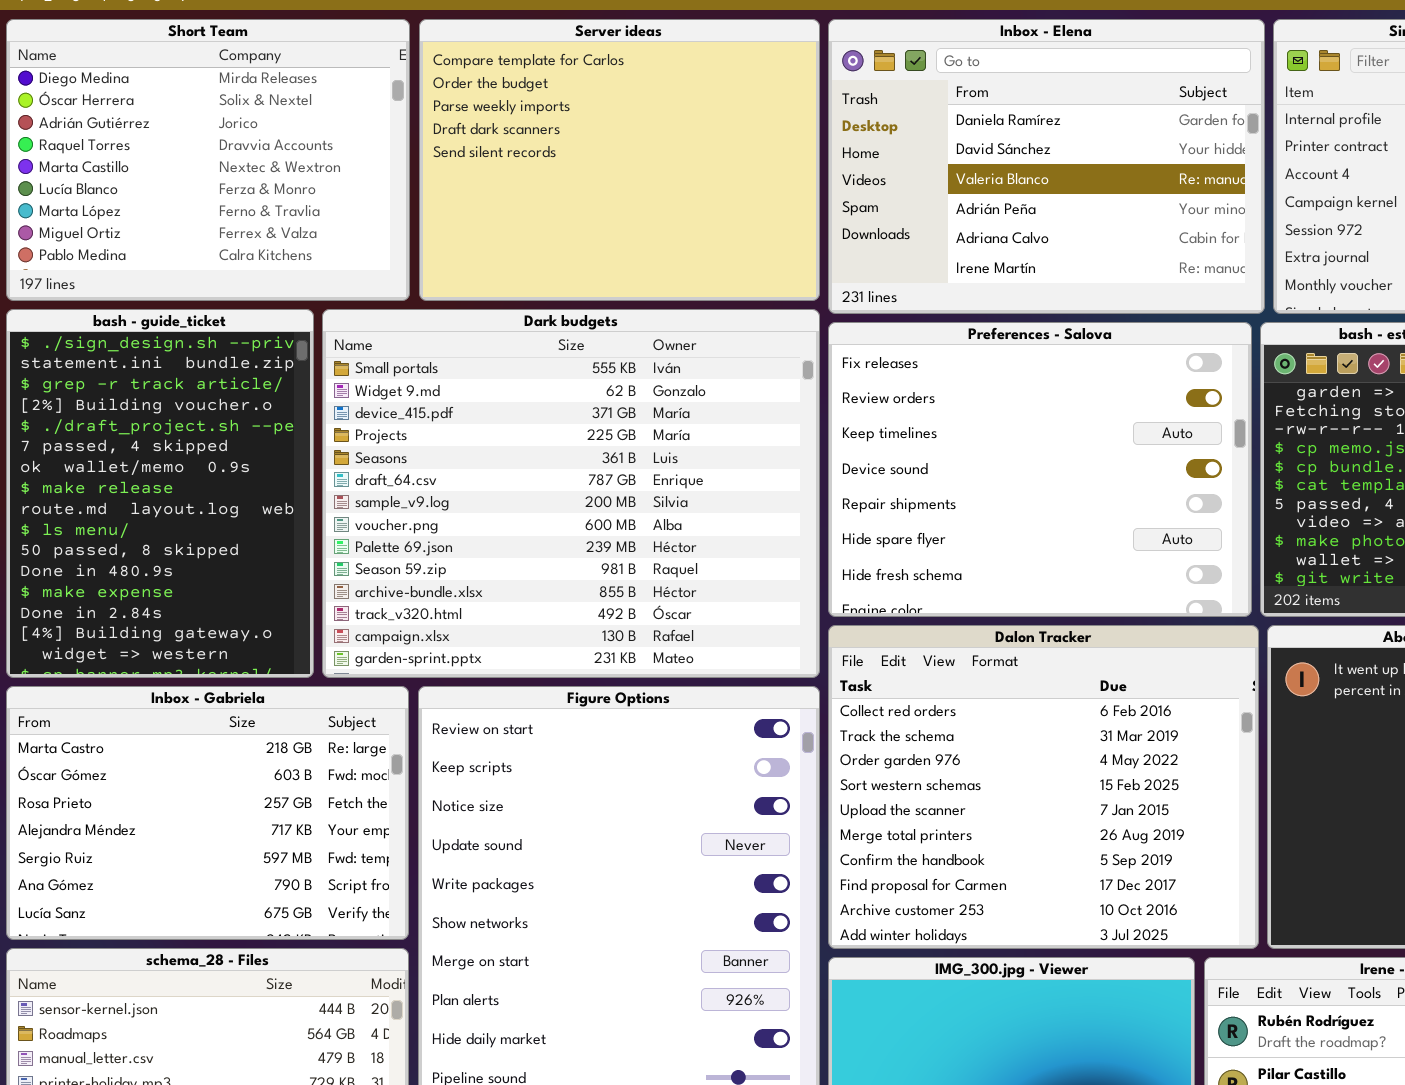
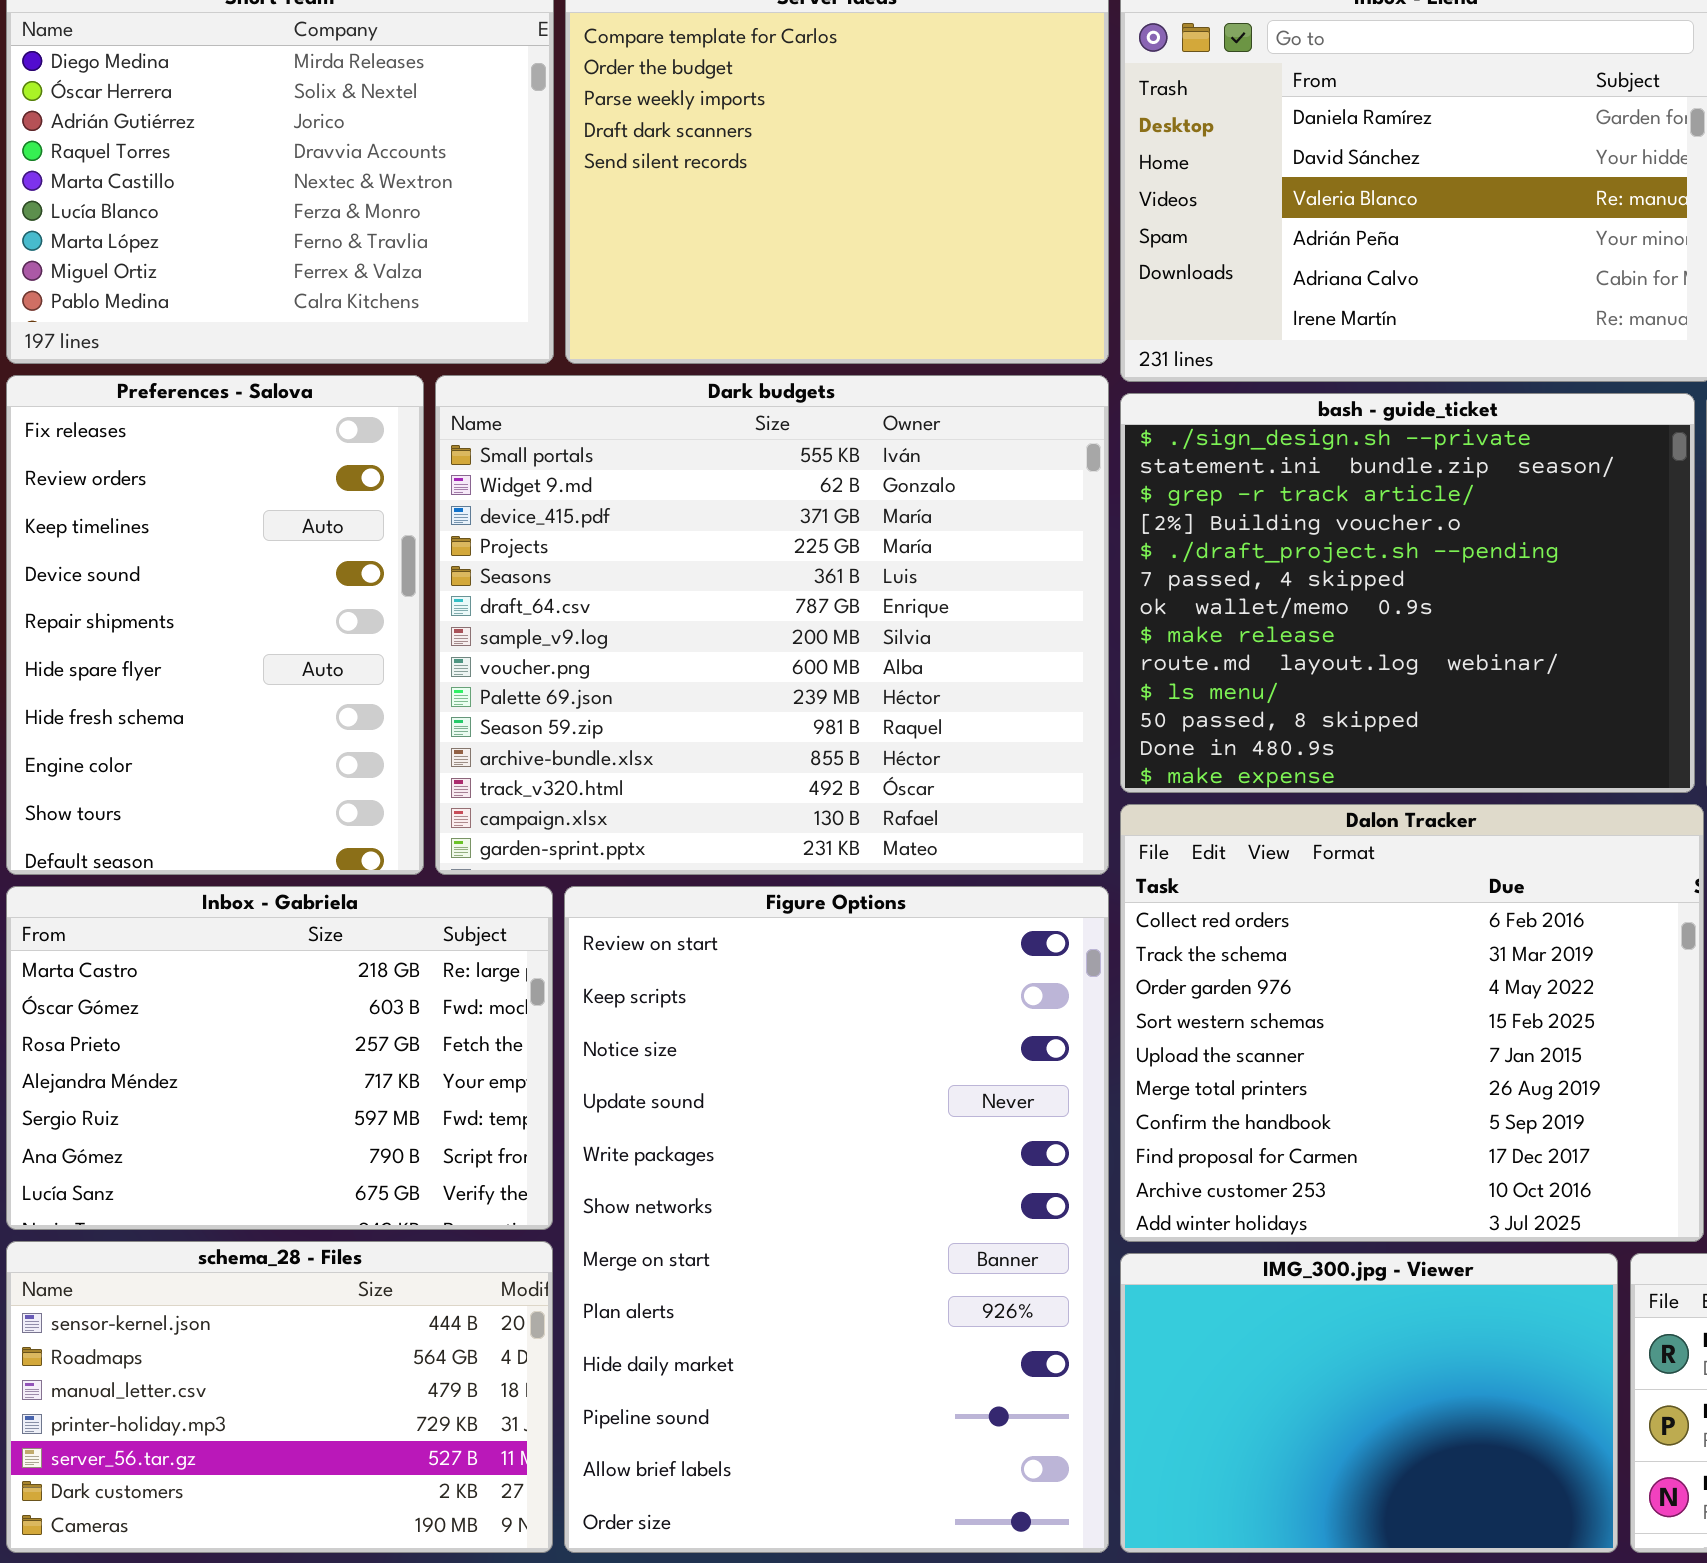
bash - guide_ticket: [6,309,314,678] -> [1120,393,1695,793], moved, resized
Preferences - Salova: [828,322,1252,617] -> [6,375,424,875], moved, resized

